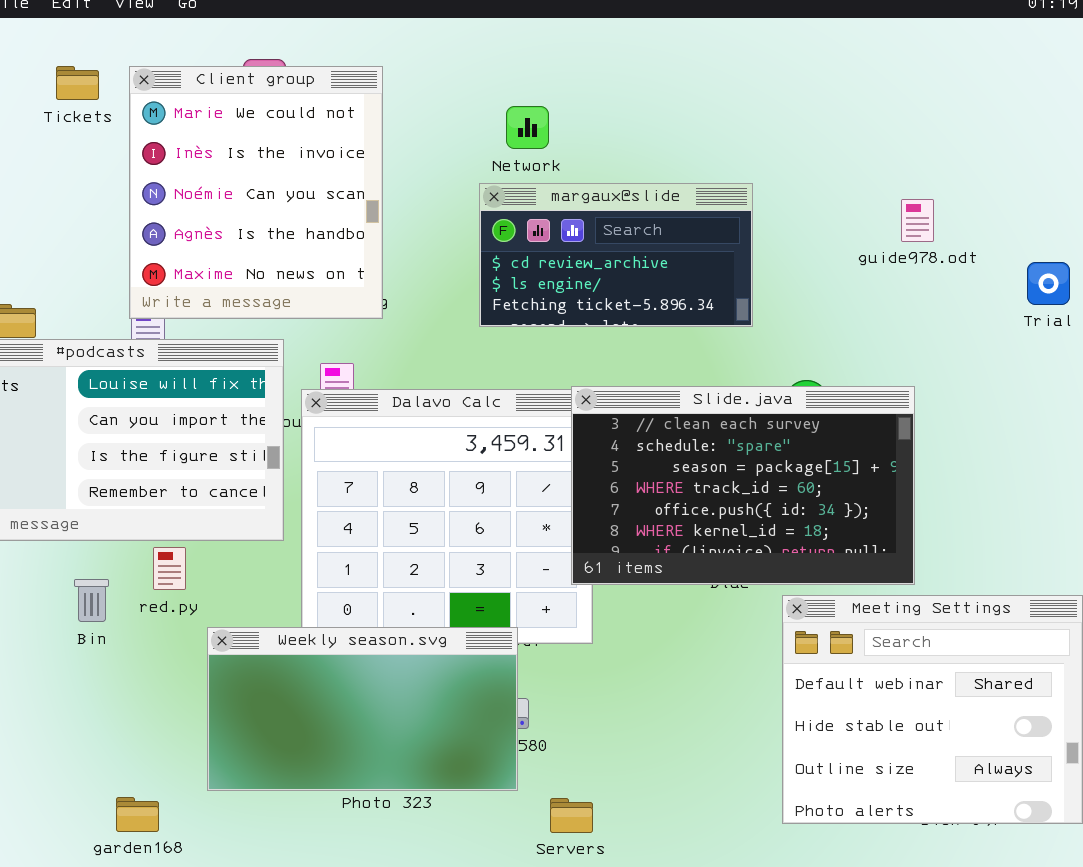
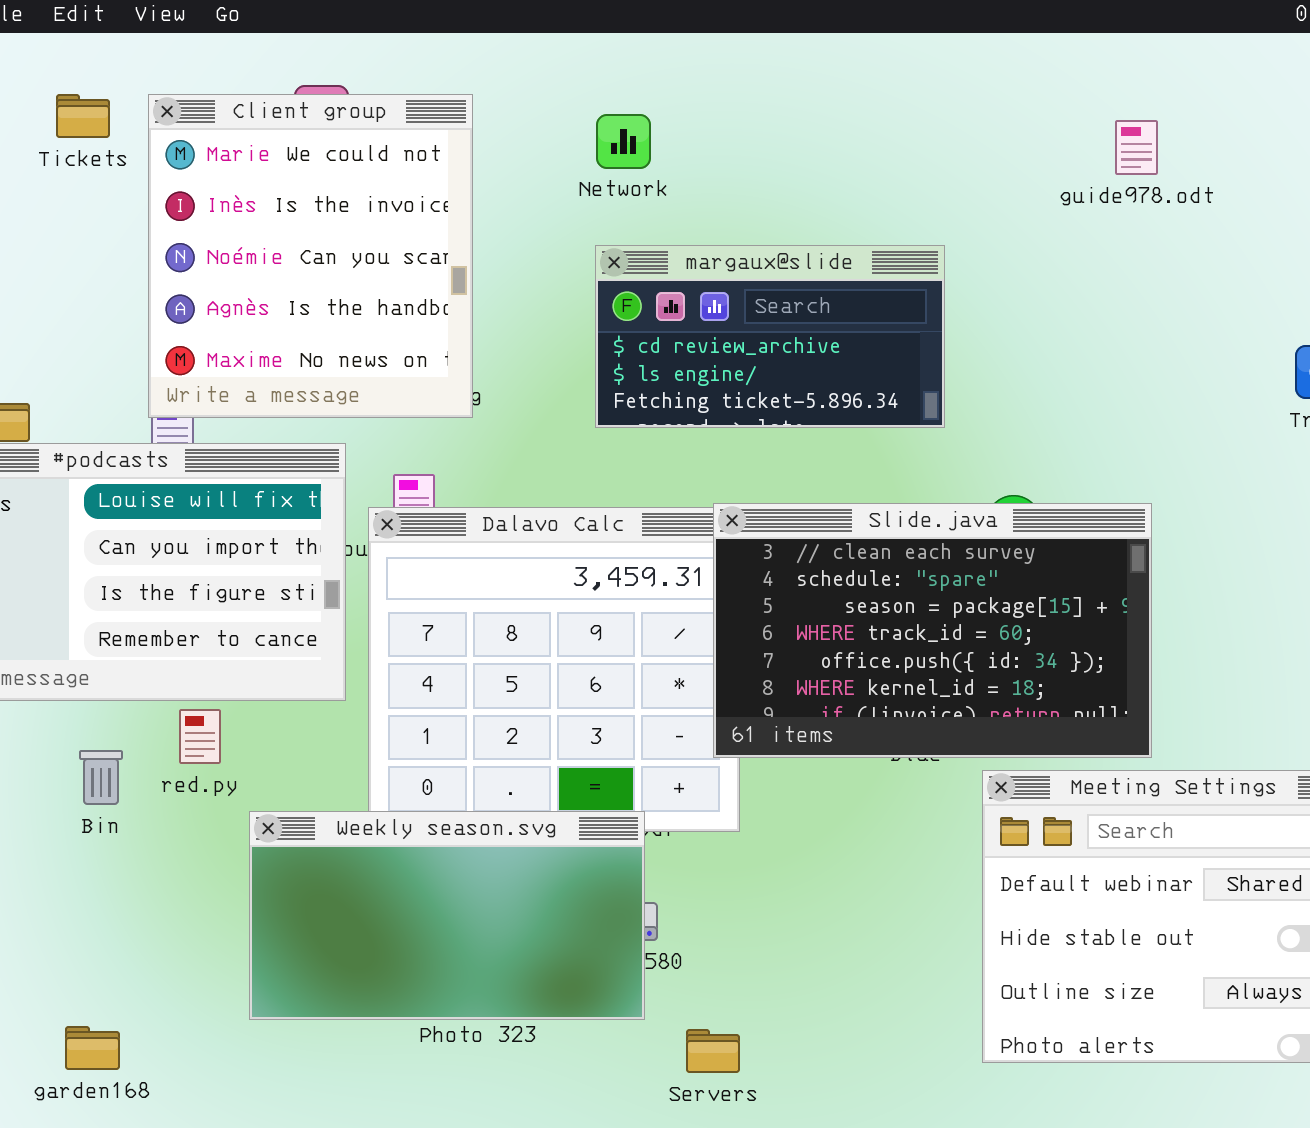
Network: [506,106,549,149] -> [596,114,651,169], moved
guide978.odt: [901,199,934,242] -> [1115,120,1158,175], moved
garden168: [116,797,159,832] -> [65,1026,120,1070], moved

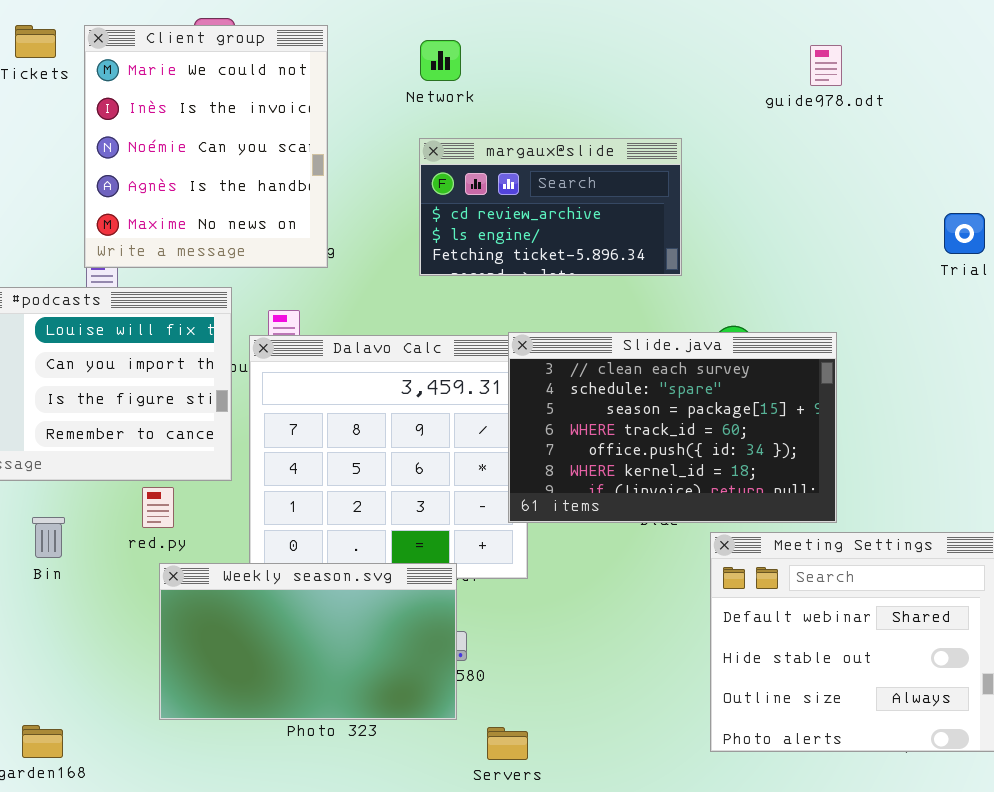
red.py: [179,709,221,764] -> [142,487,174,528], moved

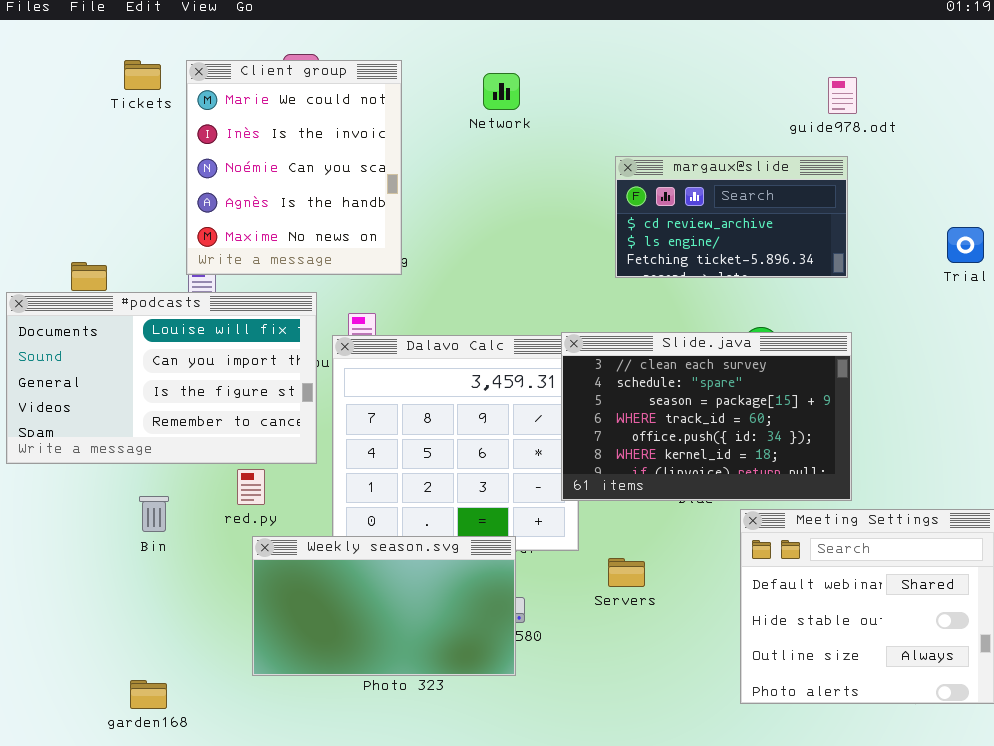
margaux@slide: [419,138,682,276] -> [615,156,848,278], moved
Servers: [487,727,528,760] -> [608,558,645,587], moved

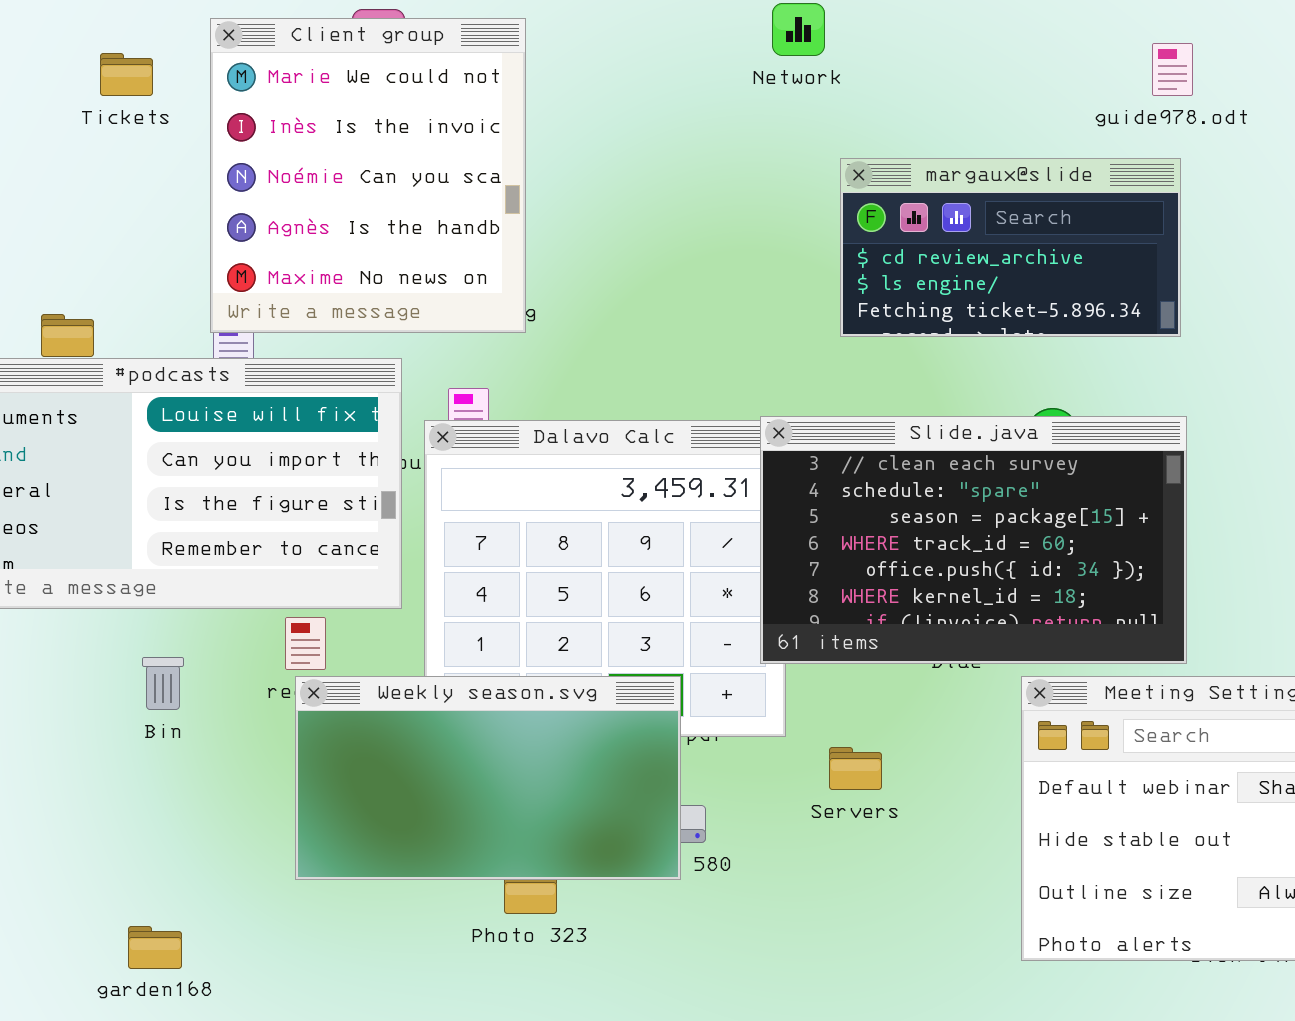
Tickets: [124,60,161,90] -> [100,53,153,96], moved
Network: [483,73,520,110] -> [772,3,825,56], moved
Weekly season.svg: [252,536,516,676] -> [295,676,681,880], moved

